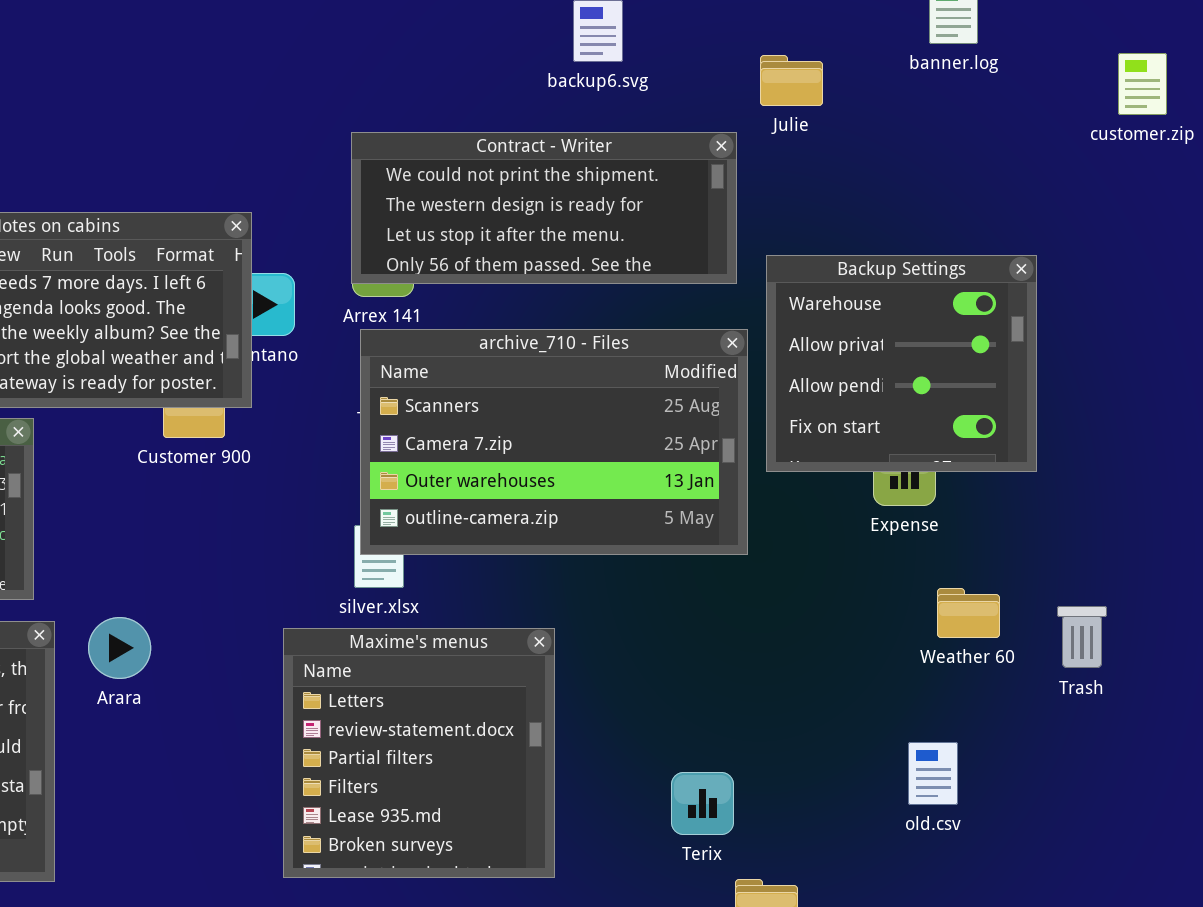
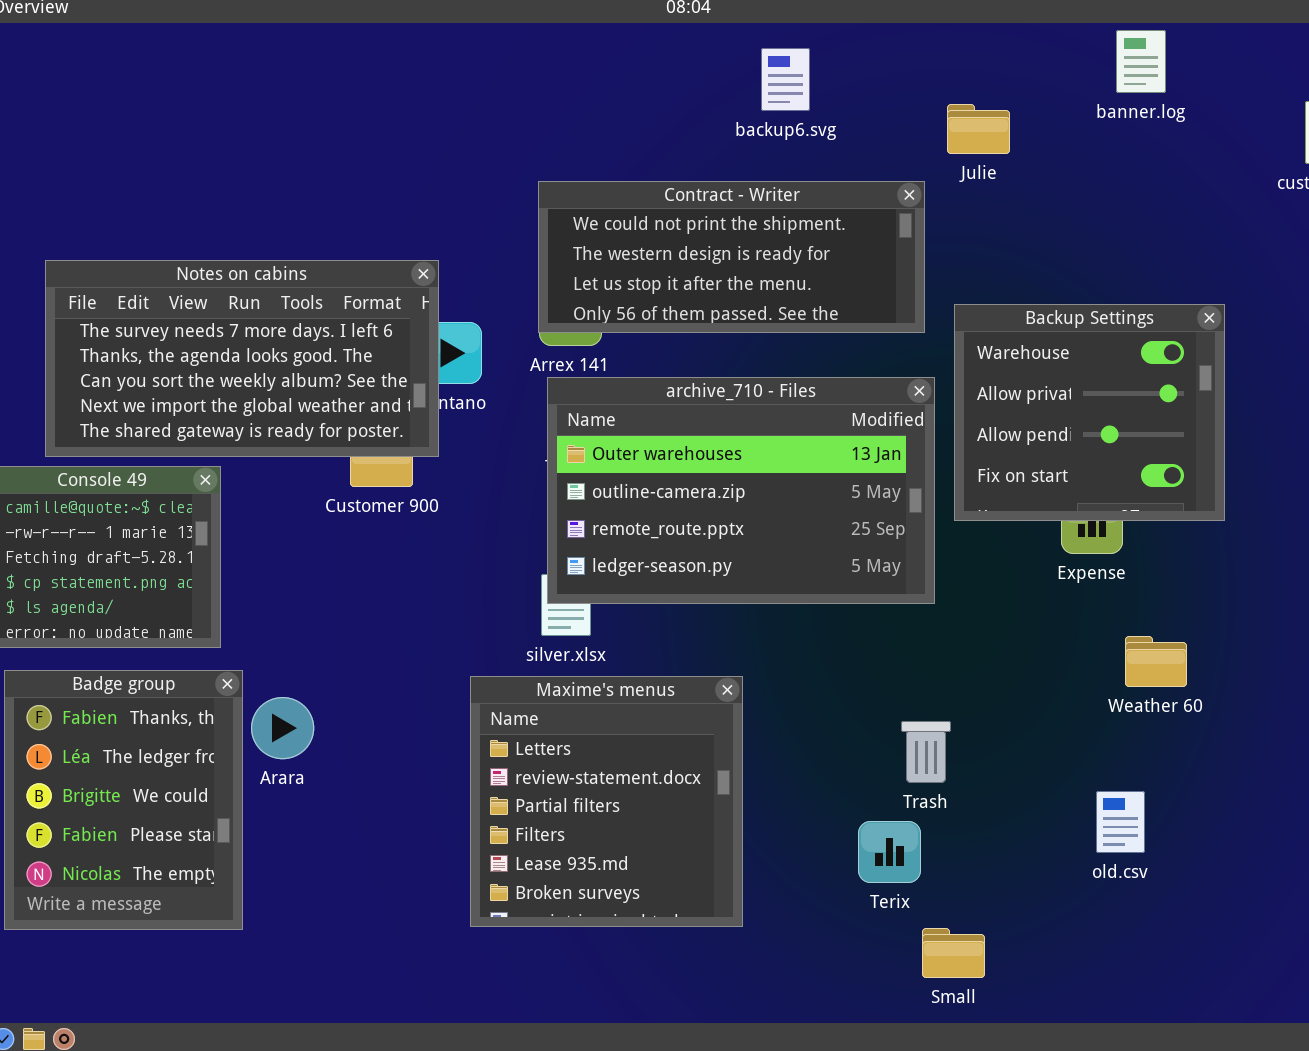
archive_710 - Files: [360,329,748,555] -> [547,377,935,604], scrolled down 2 rows
Trash: [1057,606,1107,668] -> [901,721,951,783], moved
Arara: [88,617,151,679] -> [251,697,314,759], moved

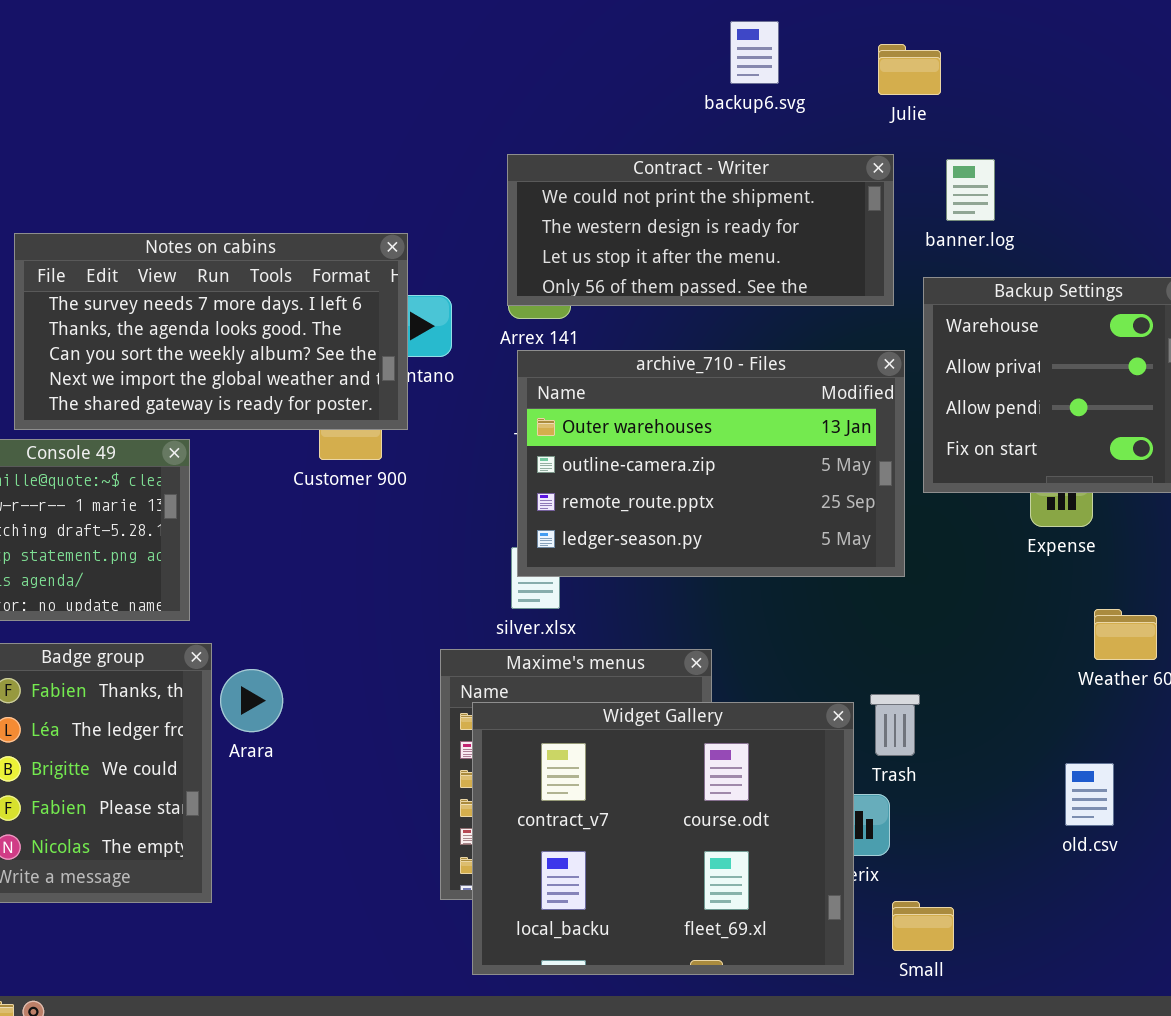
banner.log: [1116,30,1166,93] -> [946,159,995,221], moved
Julie: [947,104,1010,154] -> [878,44,941,95], moved
Widget Gallery: none -> [472,702,854,975], opened

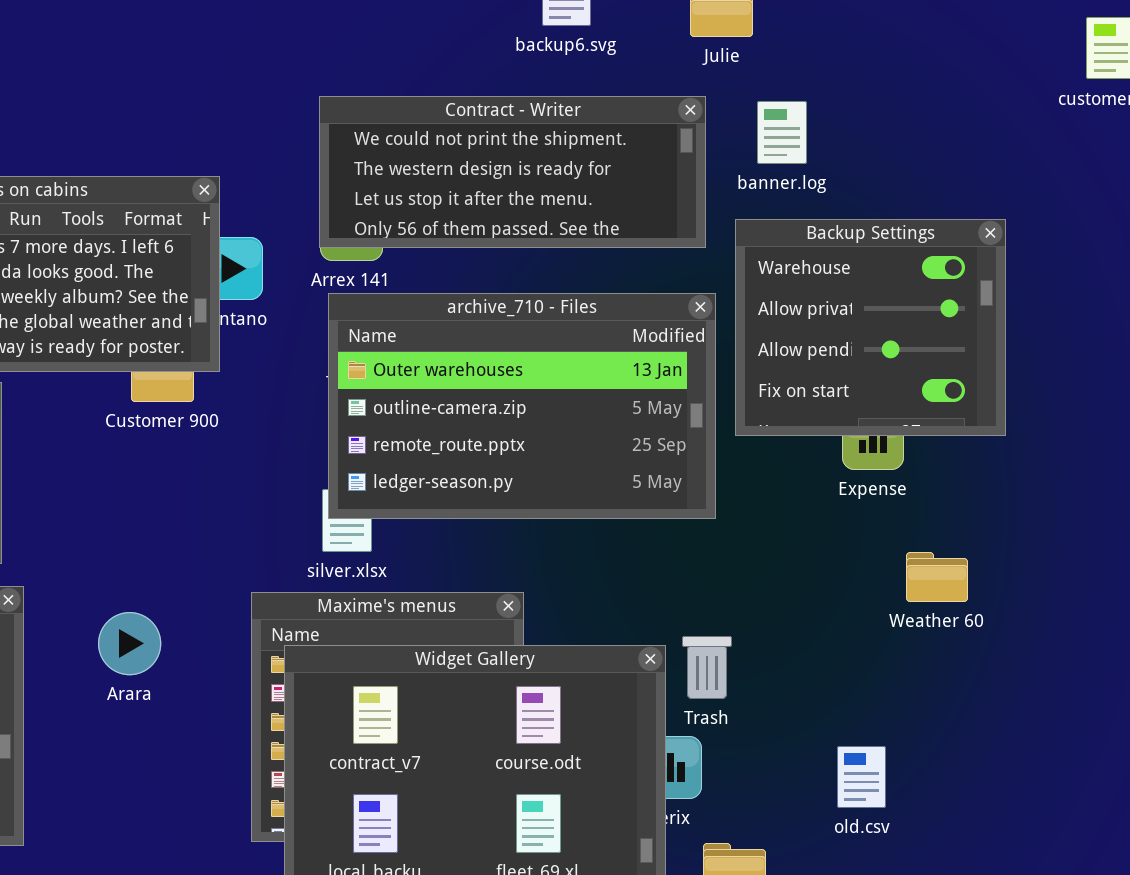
Arara: [220,669,283,732] -> [98,612,161,675], moved
old.csv: [1065,763,1114,826] -> [837,746,886,808], moved

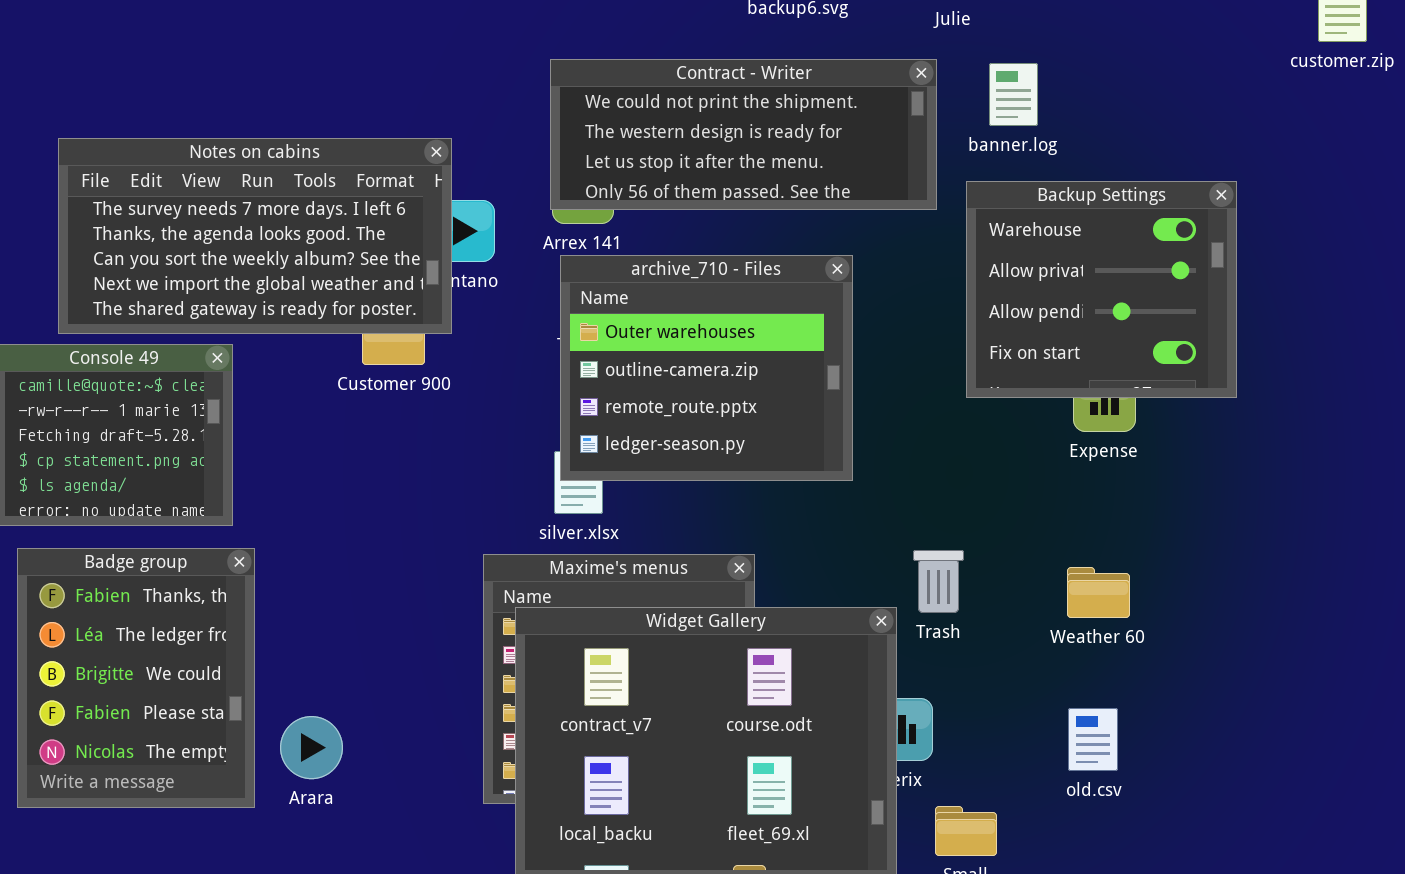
archive_710 - Files: [328,293,716,519] -> [560,255,853,481], resized
Weather 60: [906,552,968,602] -> [1067,567,1130,618], moved
Arara: [98,612,161,675] -> [280,716,343,779], moved
Trash: [682,636,732,699] -> [913,550,964,613], moved

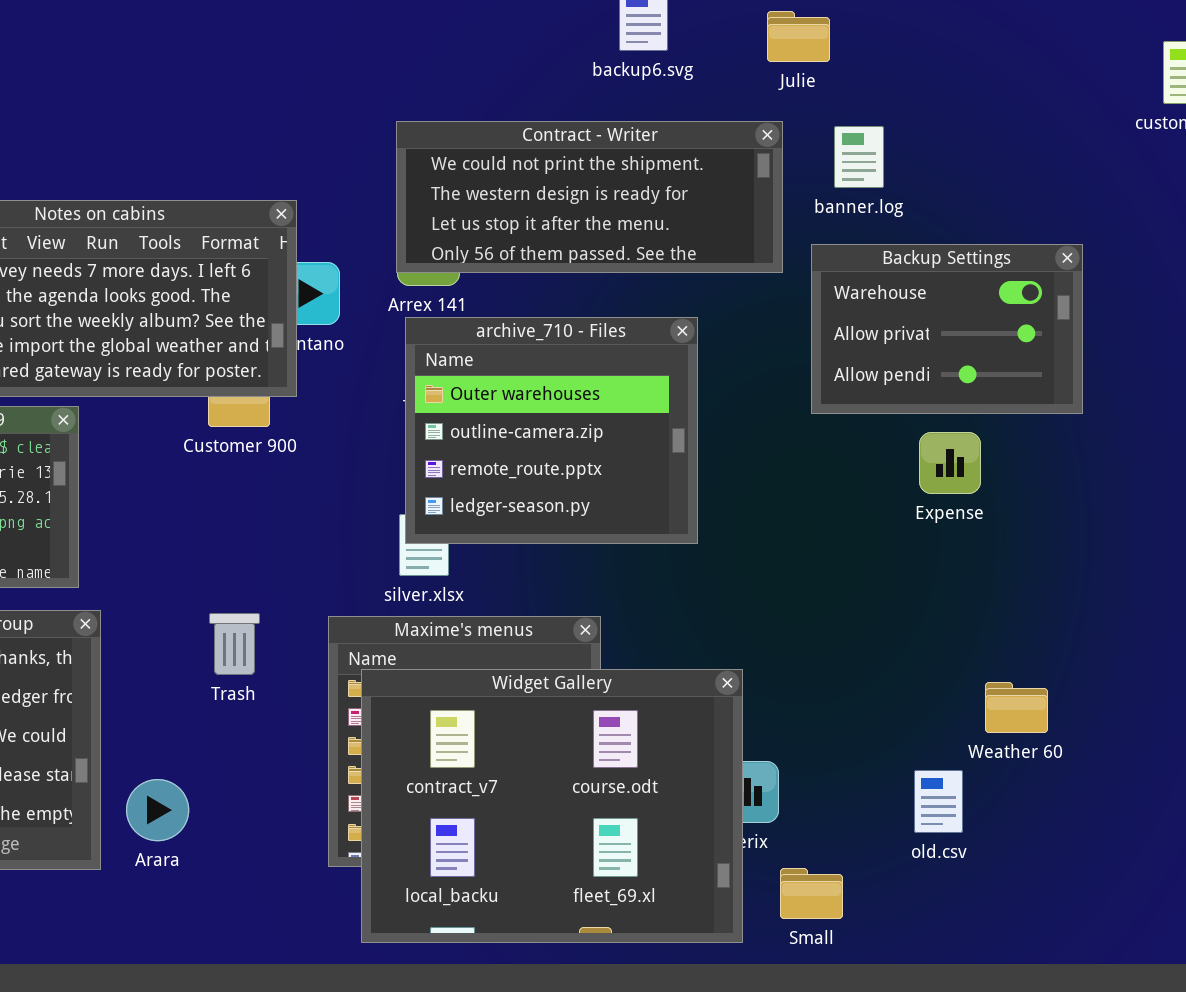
Backup Settings: [966,181,1237,398] -> [811,244,1083,414], resized
Trash: [913,550,964,613] -> [209,613,260,675], moved
Weather 60: [1067,567,1130,618] -> [985,682,1048,733], moved

